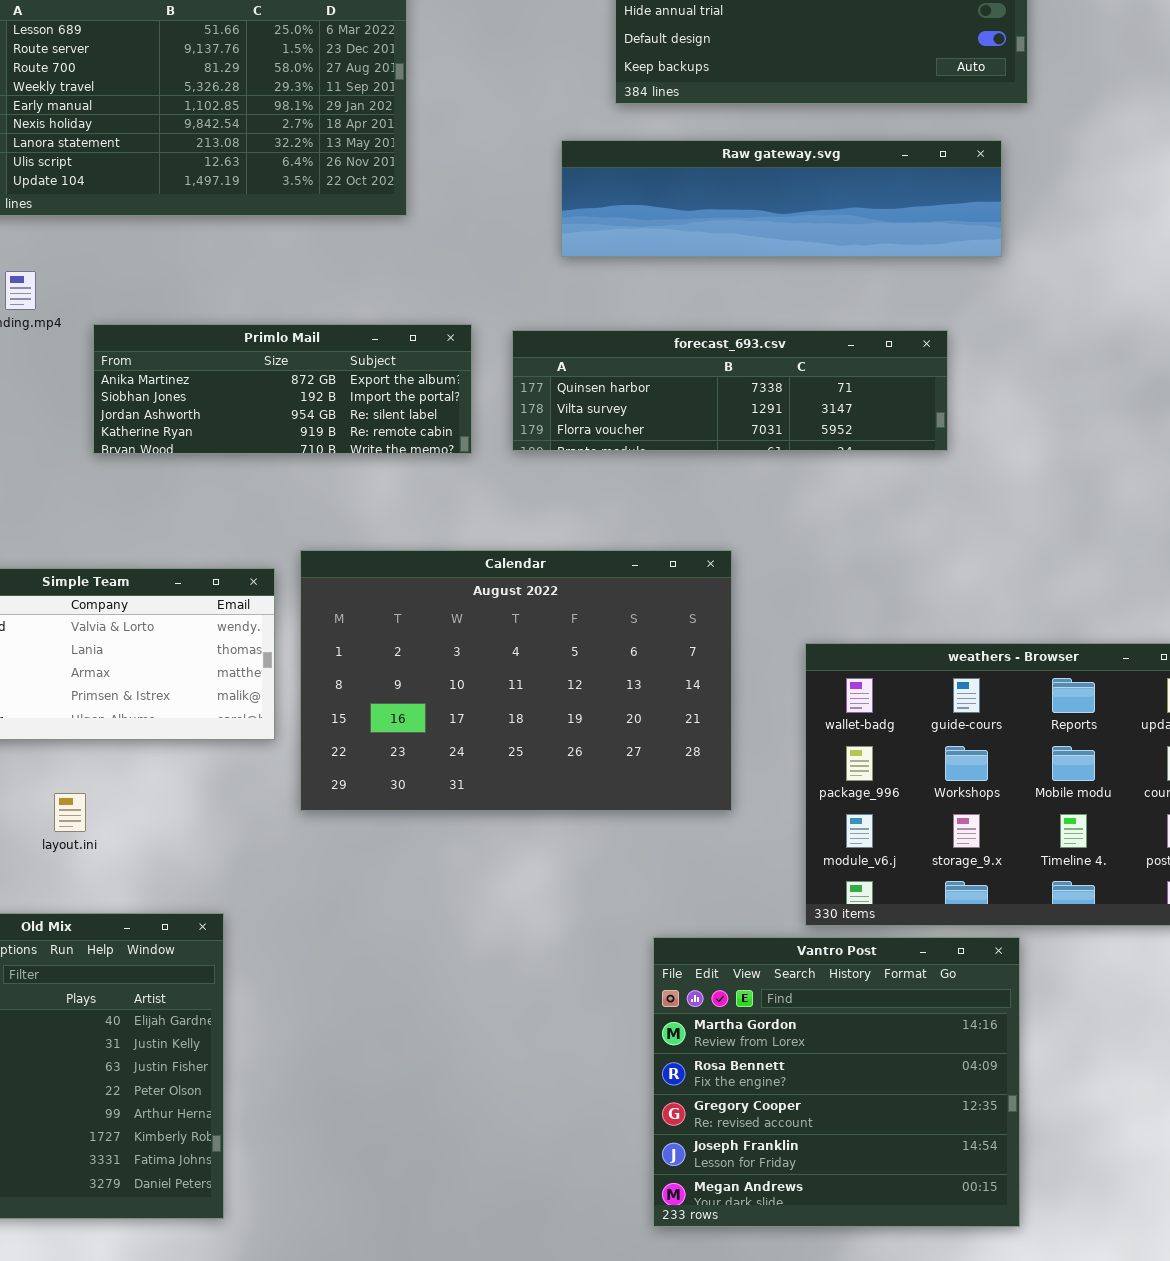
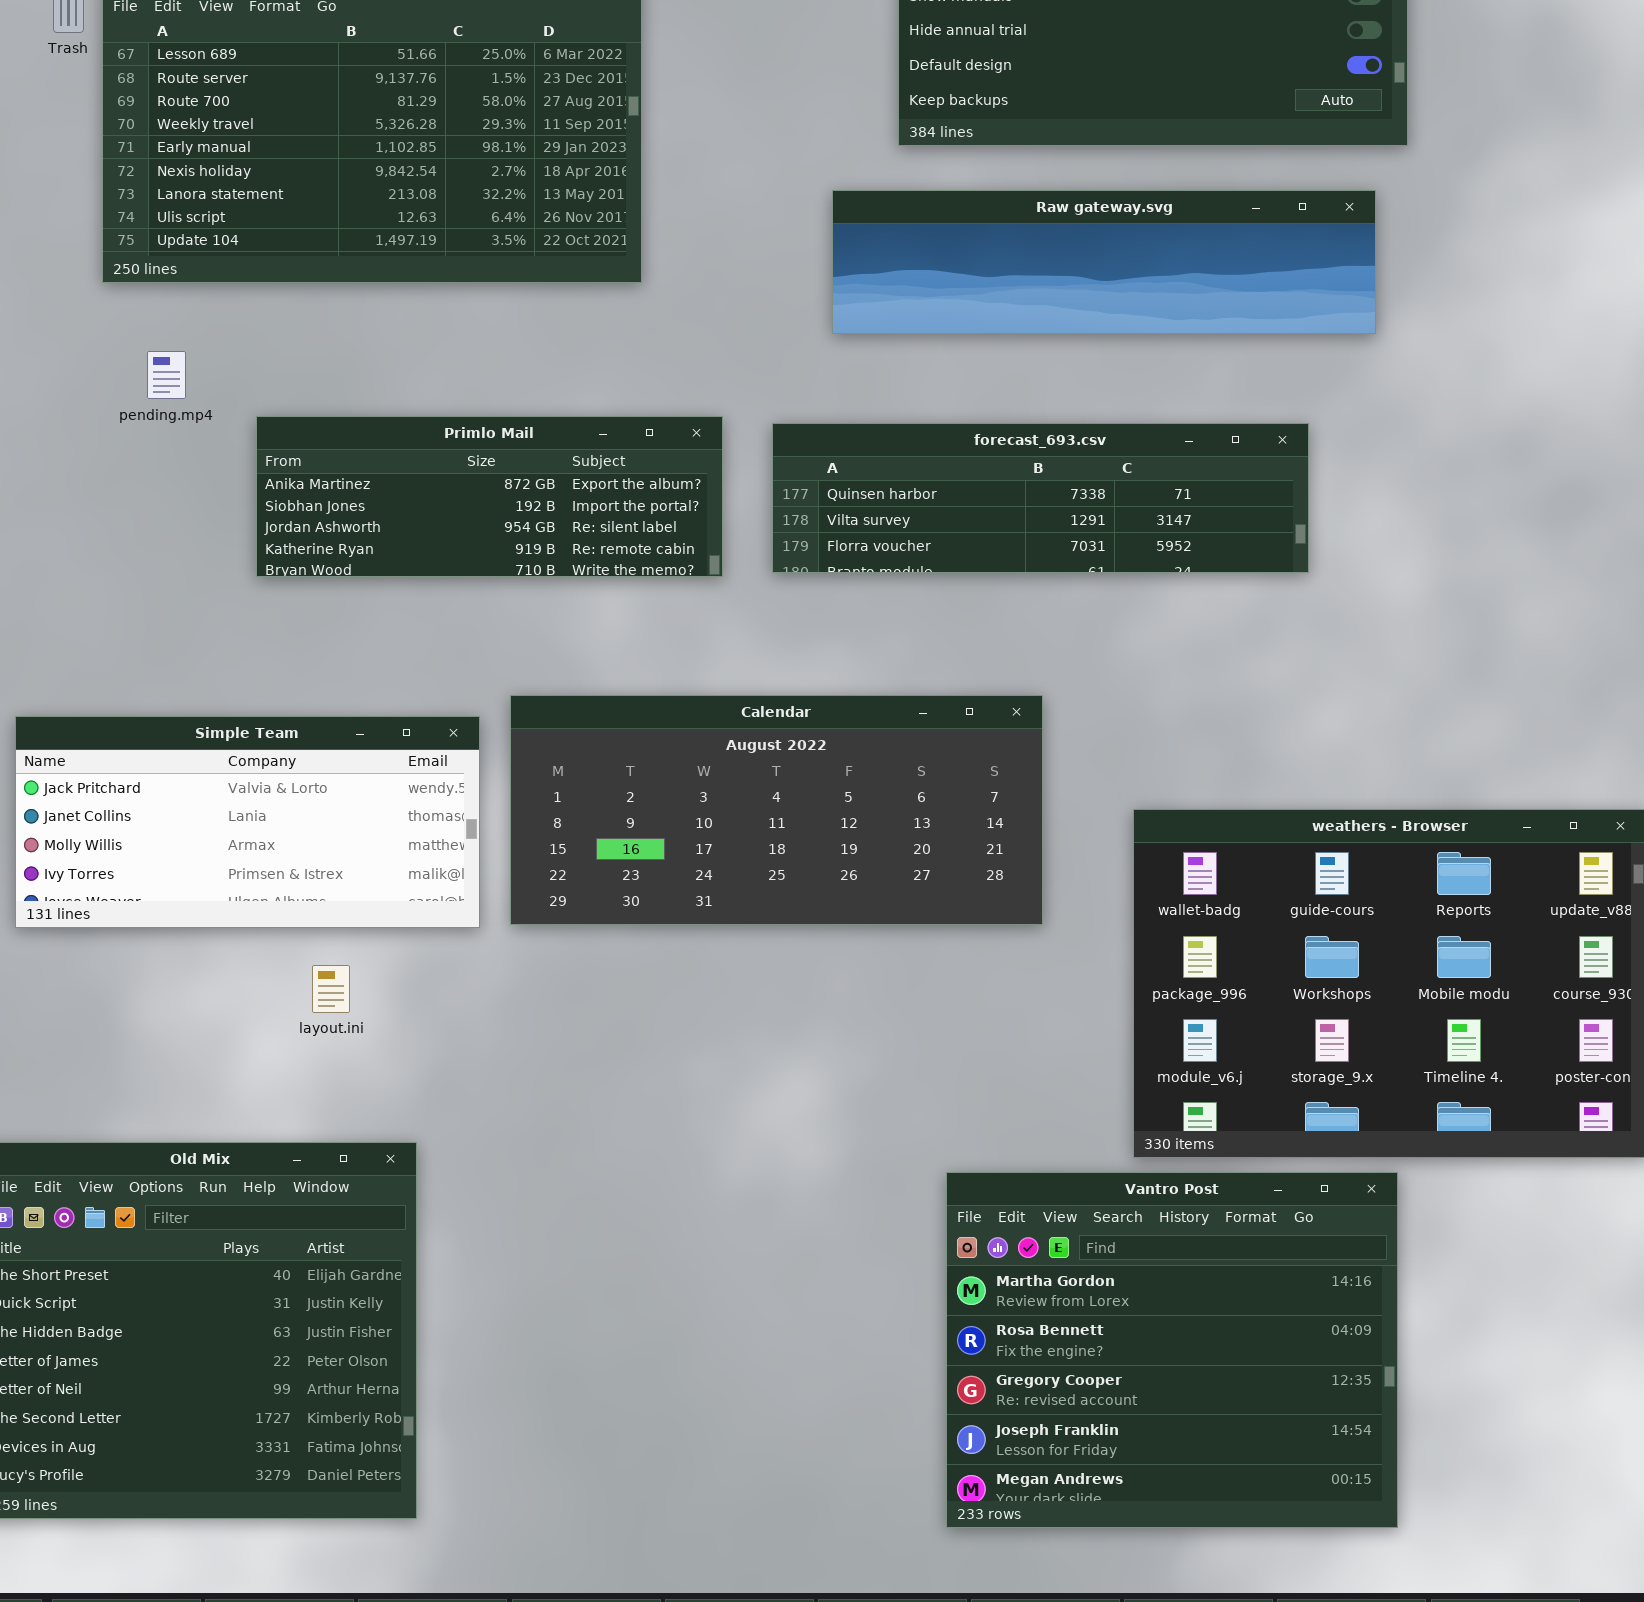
Calendar: [300,550,732,811] -> [510,695,1043,925], resized
layout.ini: [54,793,86,832] -> [312,965,350,1013], moved

